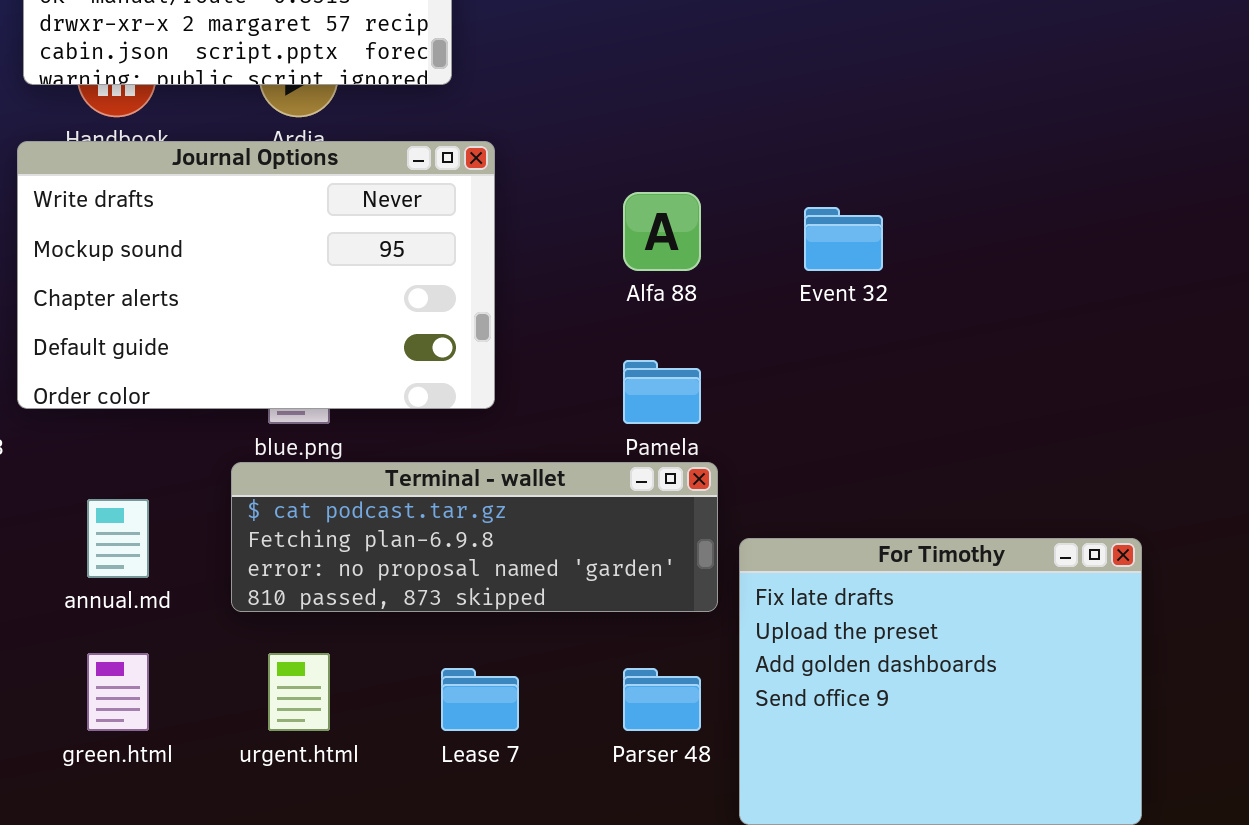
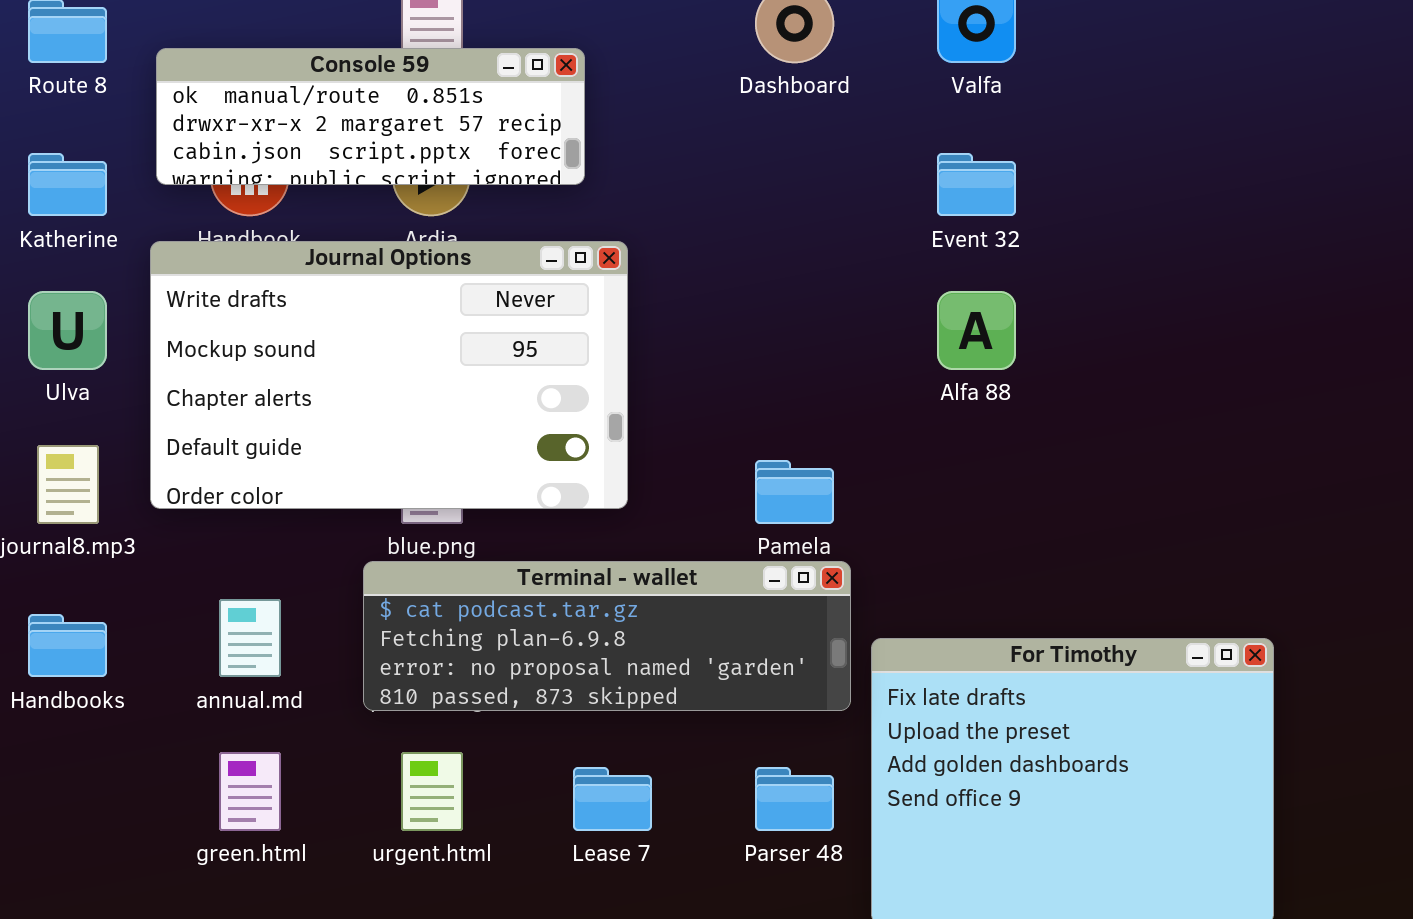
Alfa 88: [623,192,701,271] -> [937,291,1016,370], moved
Event 32: [804,207,883,271] -> [937,153,1016,216], moved

